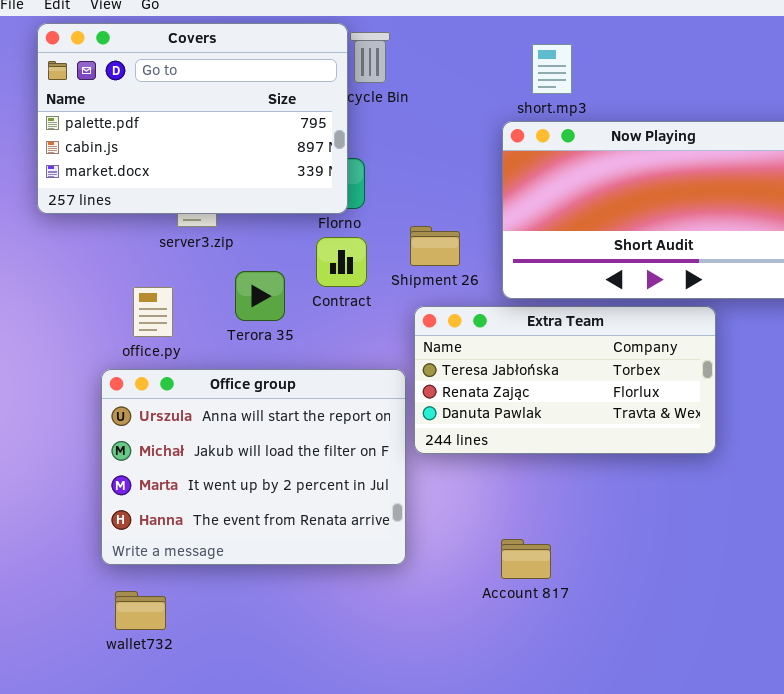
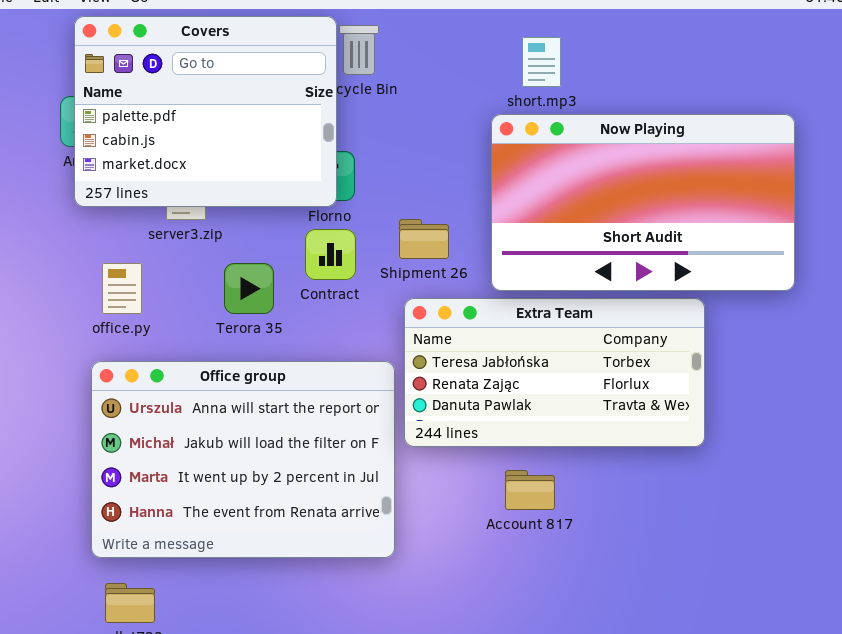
Covers: [37,23,348,214] -> [74,16,337,207], resized
office.py: [133,287,173,337] -> [102,263,142,314], moved
Account 817: [501,539,551,579] -> [505,470,555,510], moved

